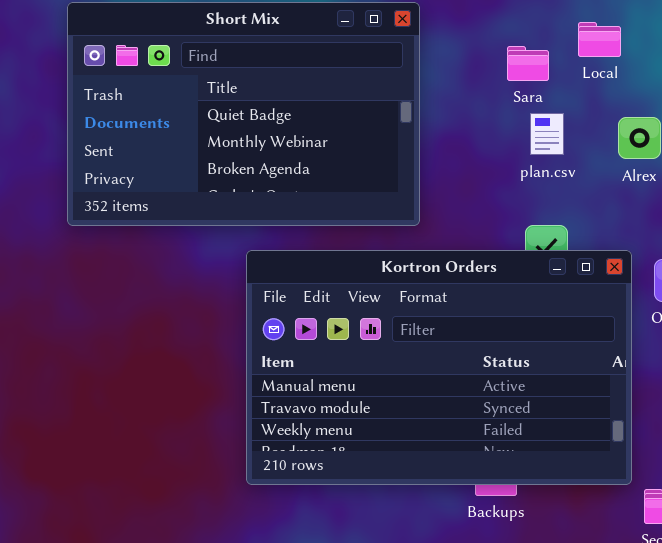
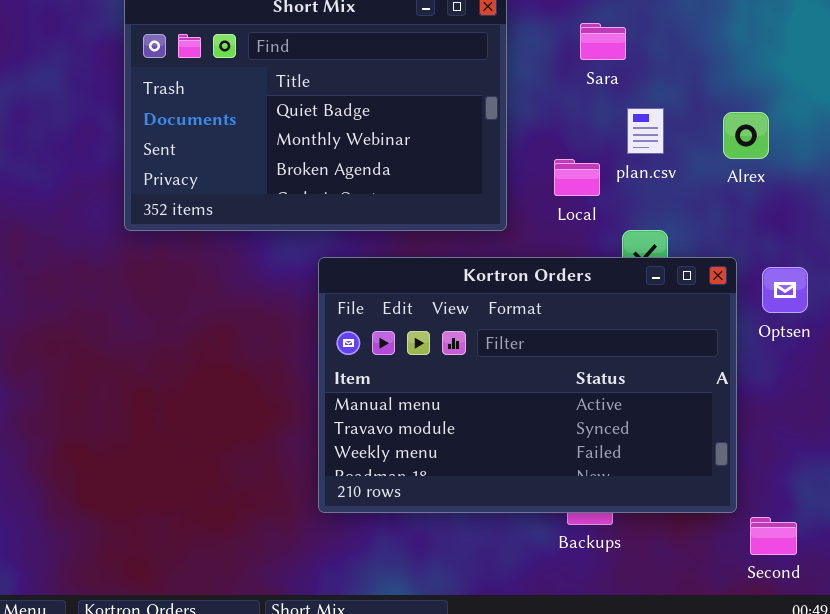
Local: [578,22,621,57] -> [554,159,600,196], moved
Sara: [507,46,549,81] -> [580,23,626,60], moved

